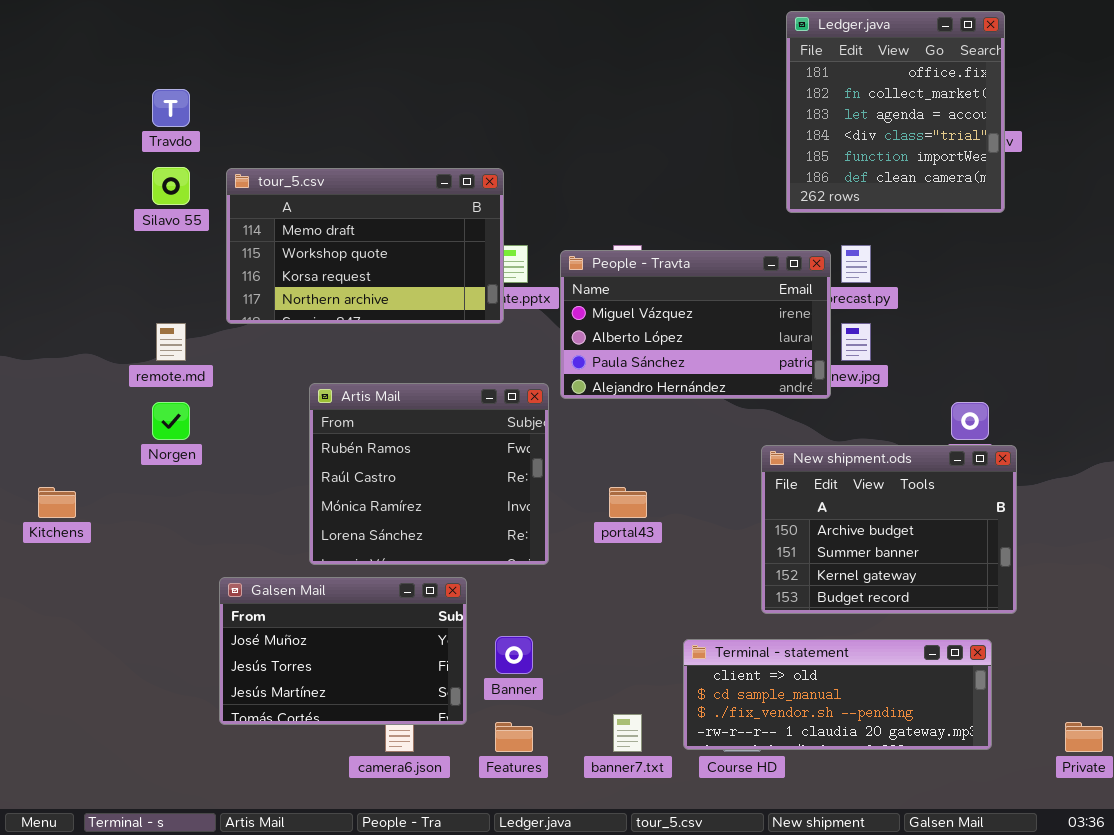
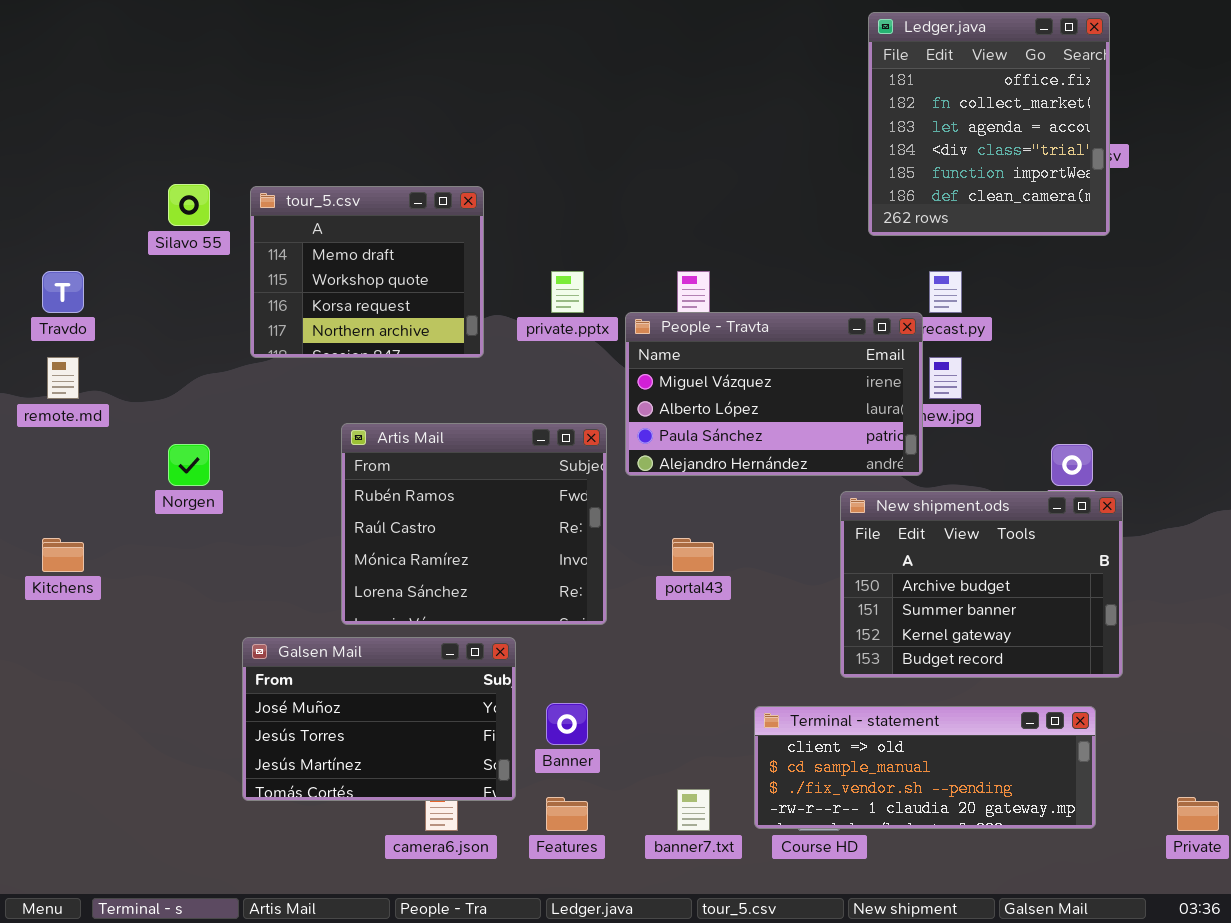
Travdo: [152,89,190,127] -> [42,271,84,313], moved
tour_5.csv: [226,168,504,324] -> [250,186,484,358], resized
People - Travta: [560,250,831,399] -> [625,312,923,476], moved
remote.md: [156,323,186,361] -> [47,357,79,399], moved

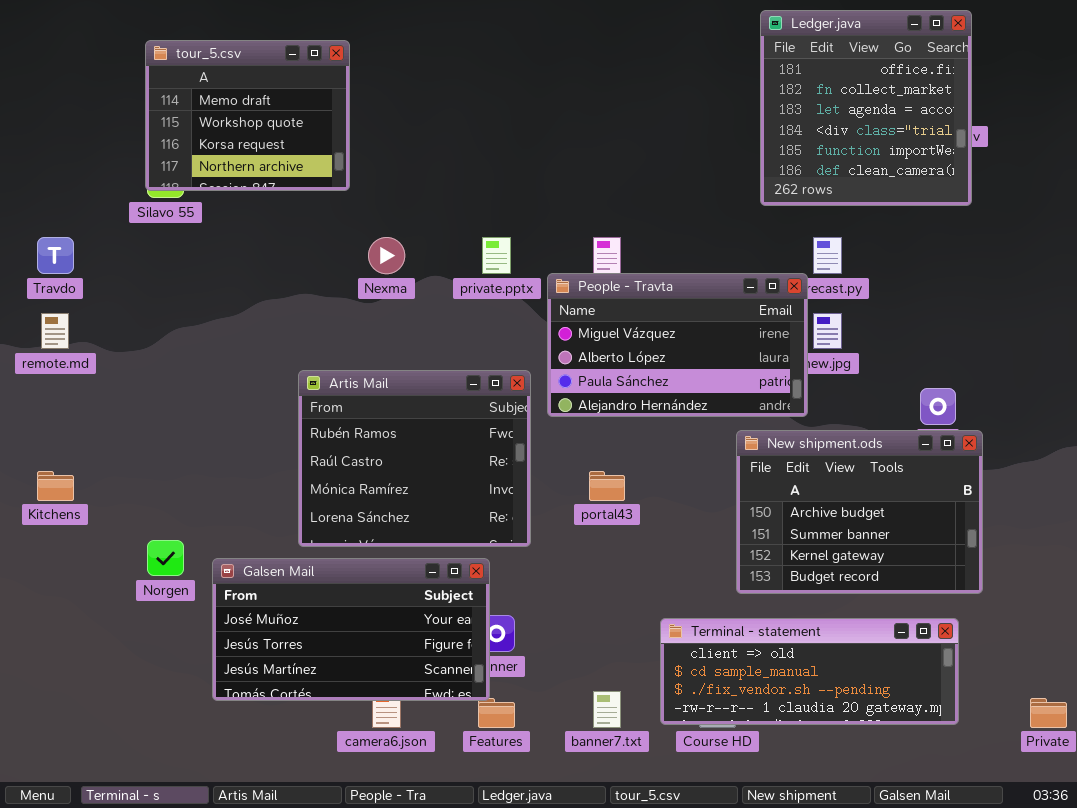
tour_5.csv: [250,186,484,358] -> [145,40,350,191], moved
Norgen: [168,444,210,486] -> [147,540,184,576], moved
Galsen Mail: [242,637,516,801] -> [212,558,490,701], resized

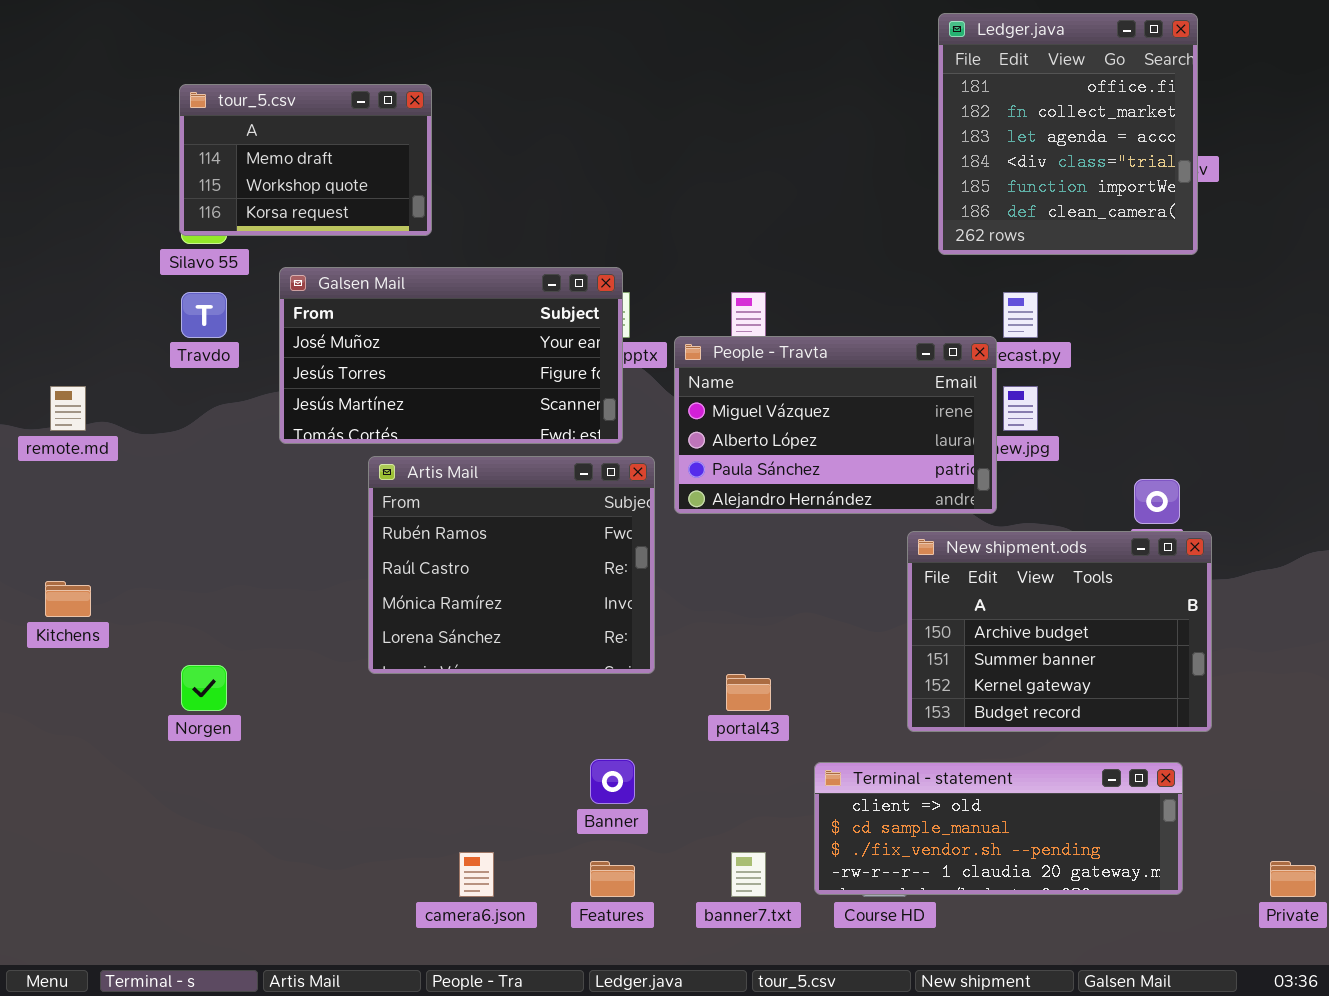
tour_5.csv: [145,40,350,191] -> [179,84,432,236], resized
Travdo: [37,237,74,274] -> [181,292,227,338], moved
portal43: [589,471,625,501] -> [726,674,771,711], moved
Galsen Mail: [212,558,490,701] -> [279,267,623,444], moved

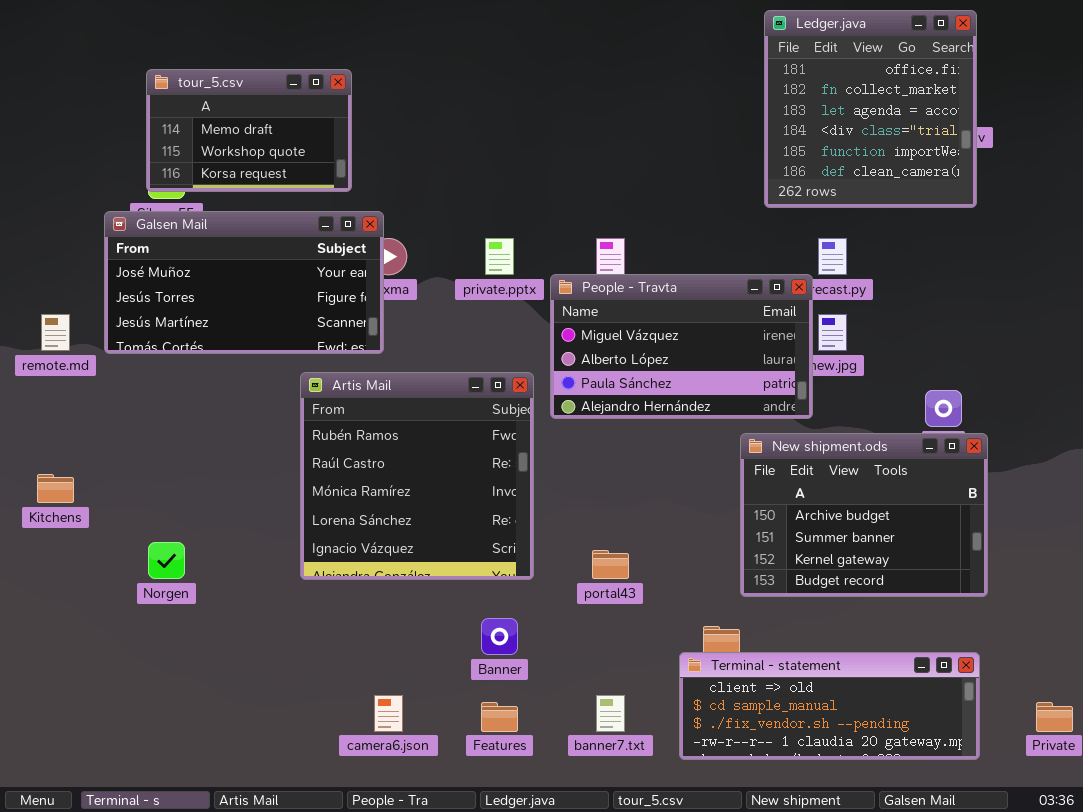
Galsen Mail: [279,267,623,444] -> [104,211,384,354], moved
Artis Mail: [368,456,655,674] -> [300,372,534,580], resized
Terminal - statement: [814,762,1183,895] -> [679,652,980,760], moved

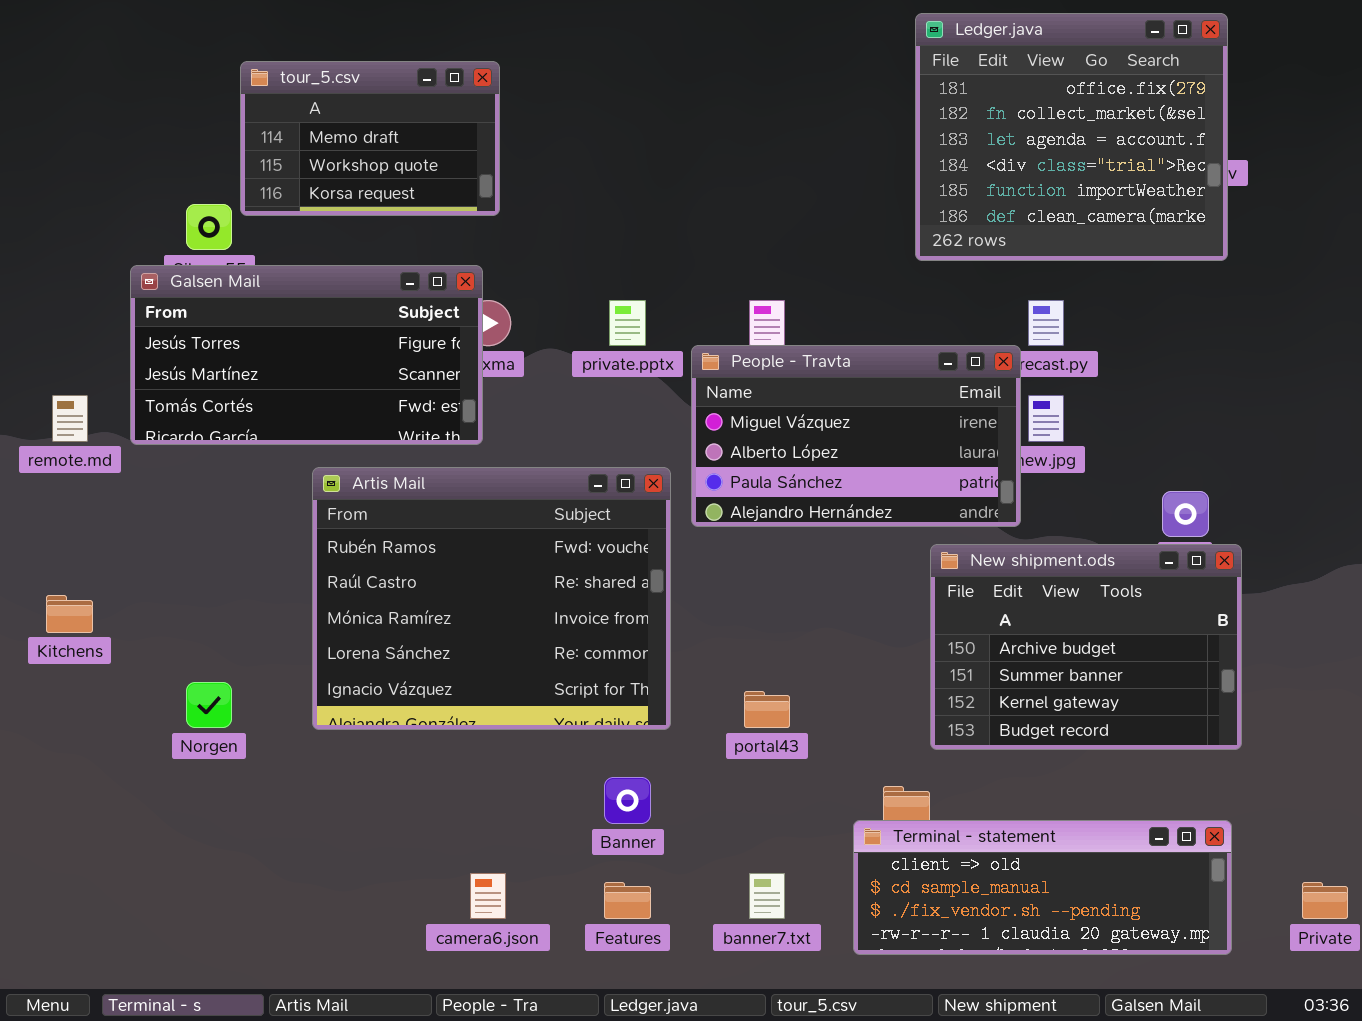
Ledger.java: [764,10,977,208] -> [915,13,1228,261], resized
tour_5.csv: [146,69,352,192] -> [240,61,500,216], moved
Galsen Mail: [104,211,384,354] -> [130,265,483,445], scrolled down 1 row
Artis Mail: [300,372,534,580] -> [312,467,671,730], resized

